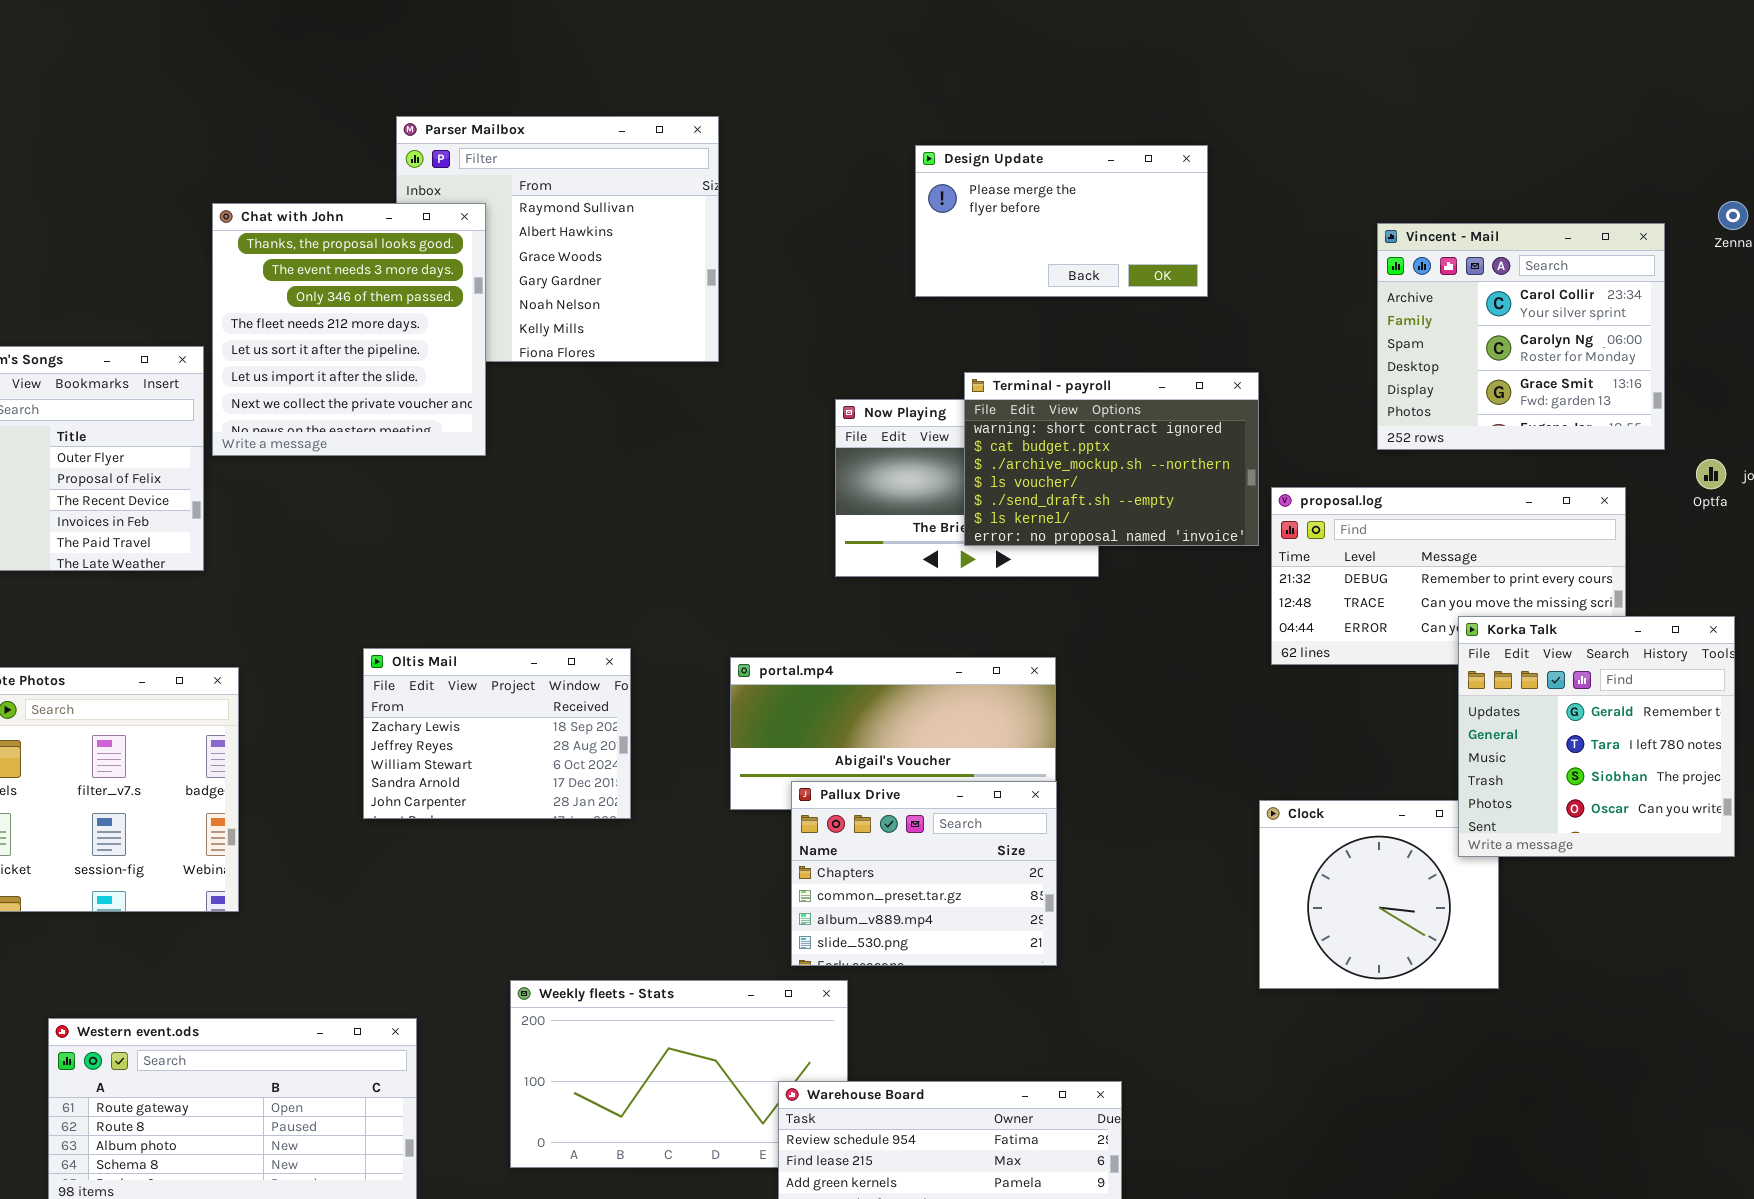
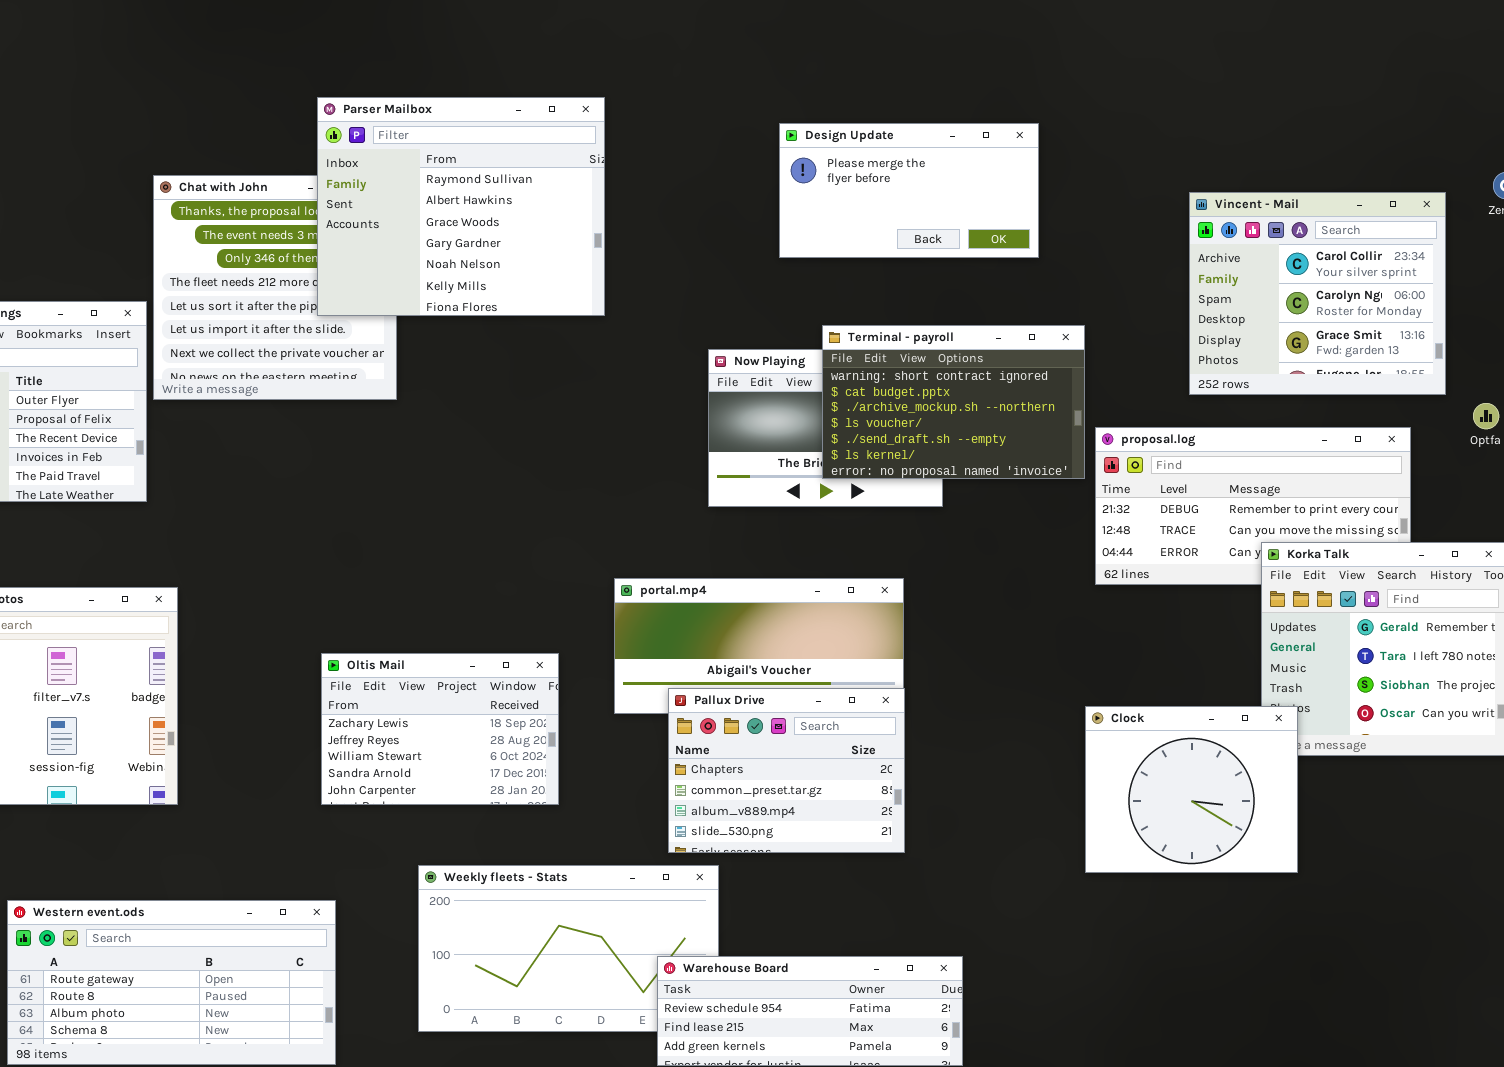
Parser Mailbox: [396,116,719,362] -> [317,97,605,316], raised
Oltis Mail: [363,648,631,819] -> [321,653,559,805], moved
Clock: [1259,800,1499,989] -> [1085,706,1298,873], raised

